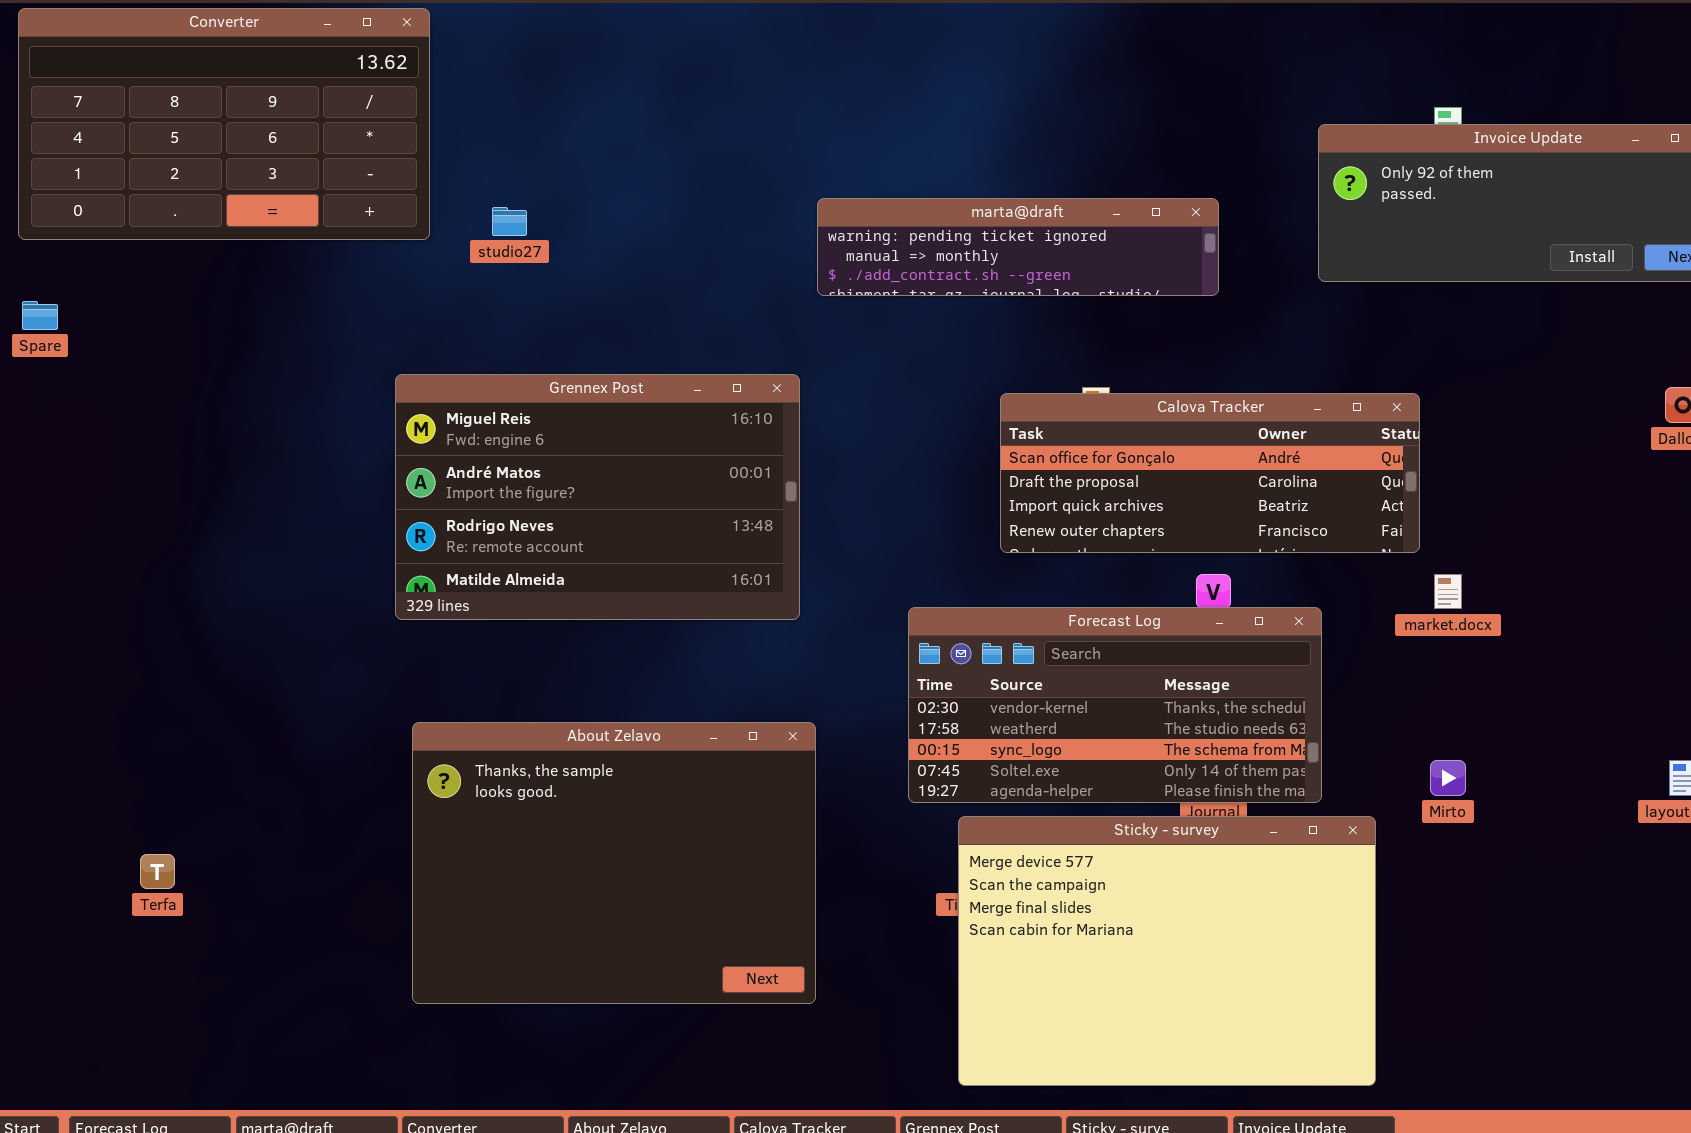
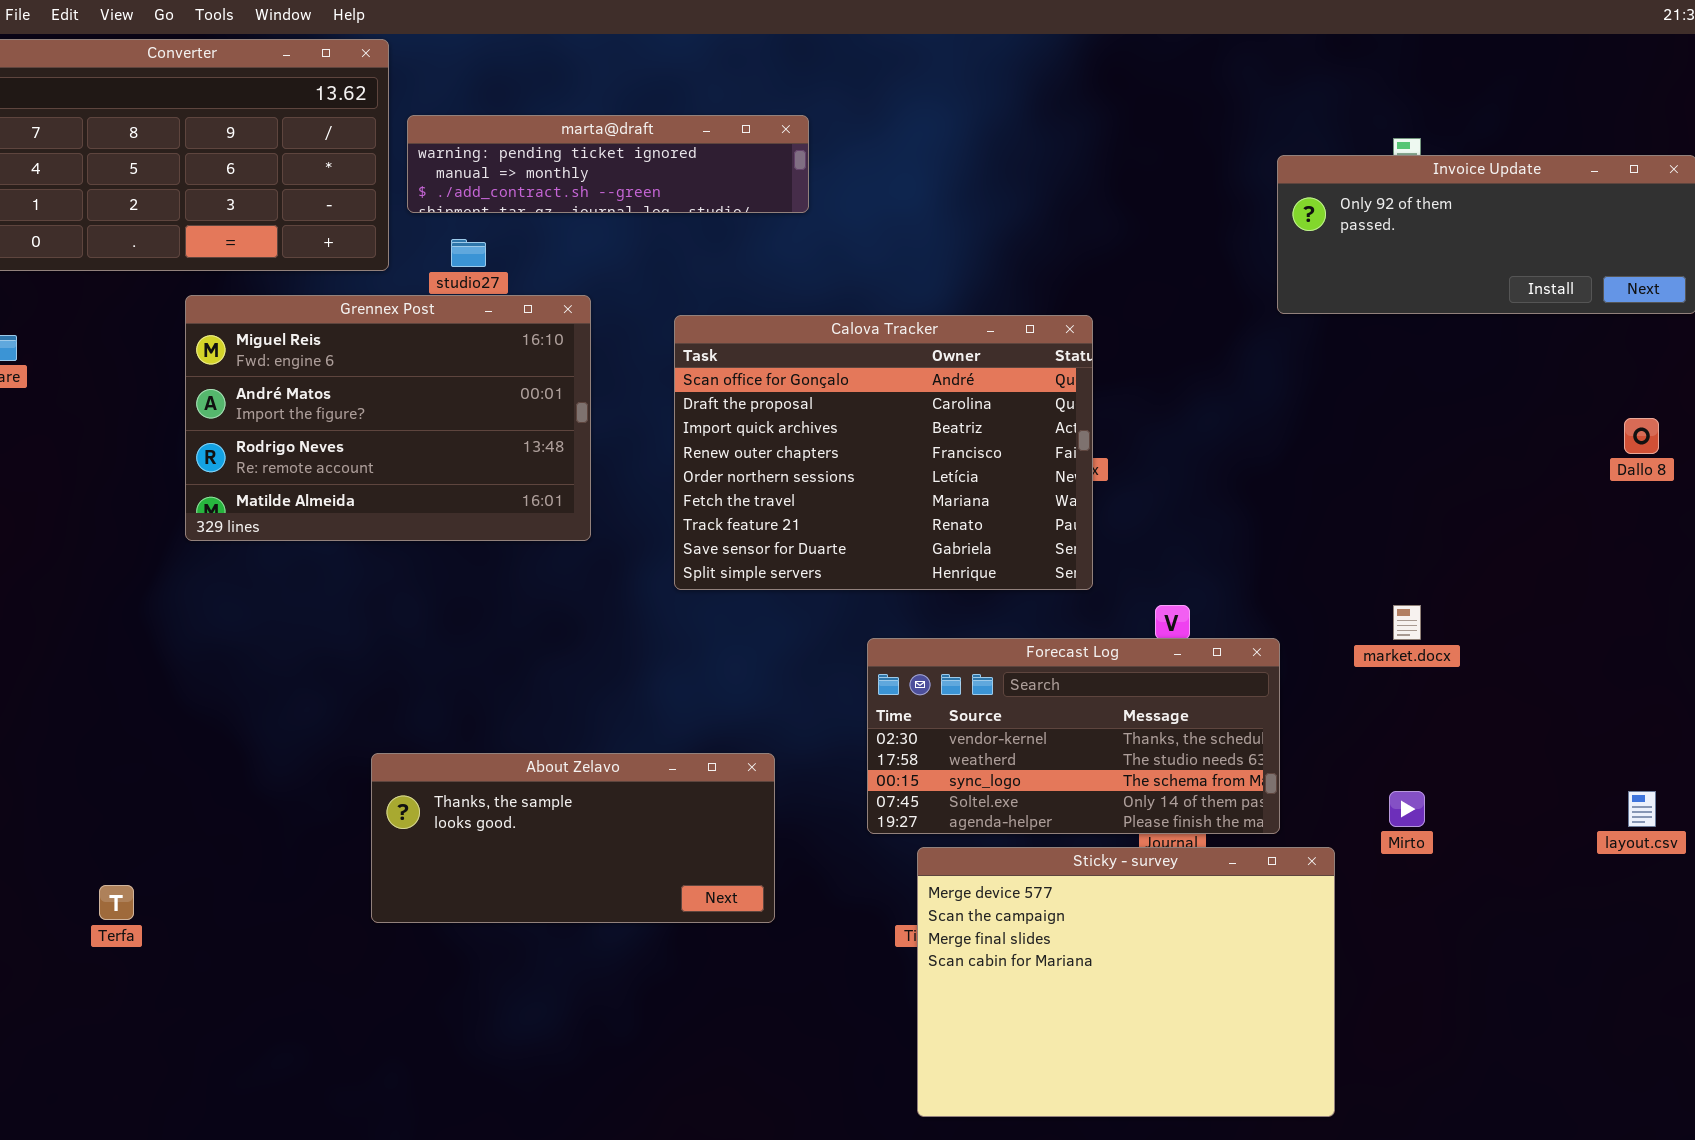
marta@draft: [817,198,1219,296] -> [407,115,809,213], moved
Grennex Post: [395,374,800,620] -> [185,295,591,541], moved
Calova Tracker: [1000,393,1420,553] -> [674,315,1093,590], moved, resized
About Zelavo: [412,722,816,1004] -> [371,753,775,923], resized

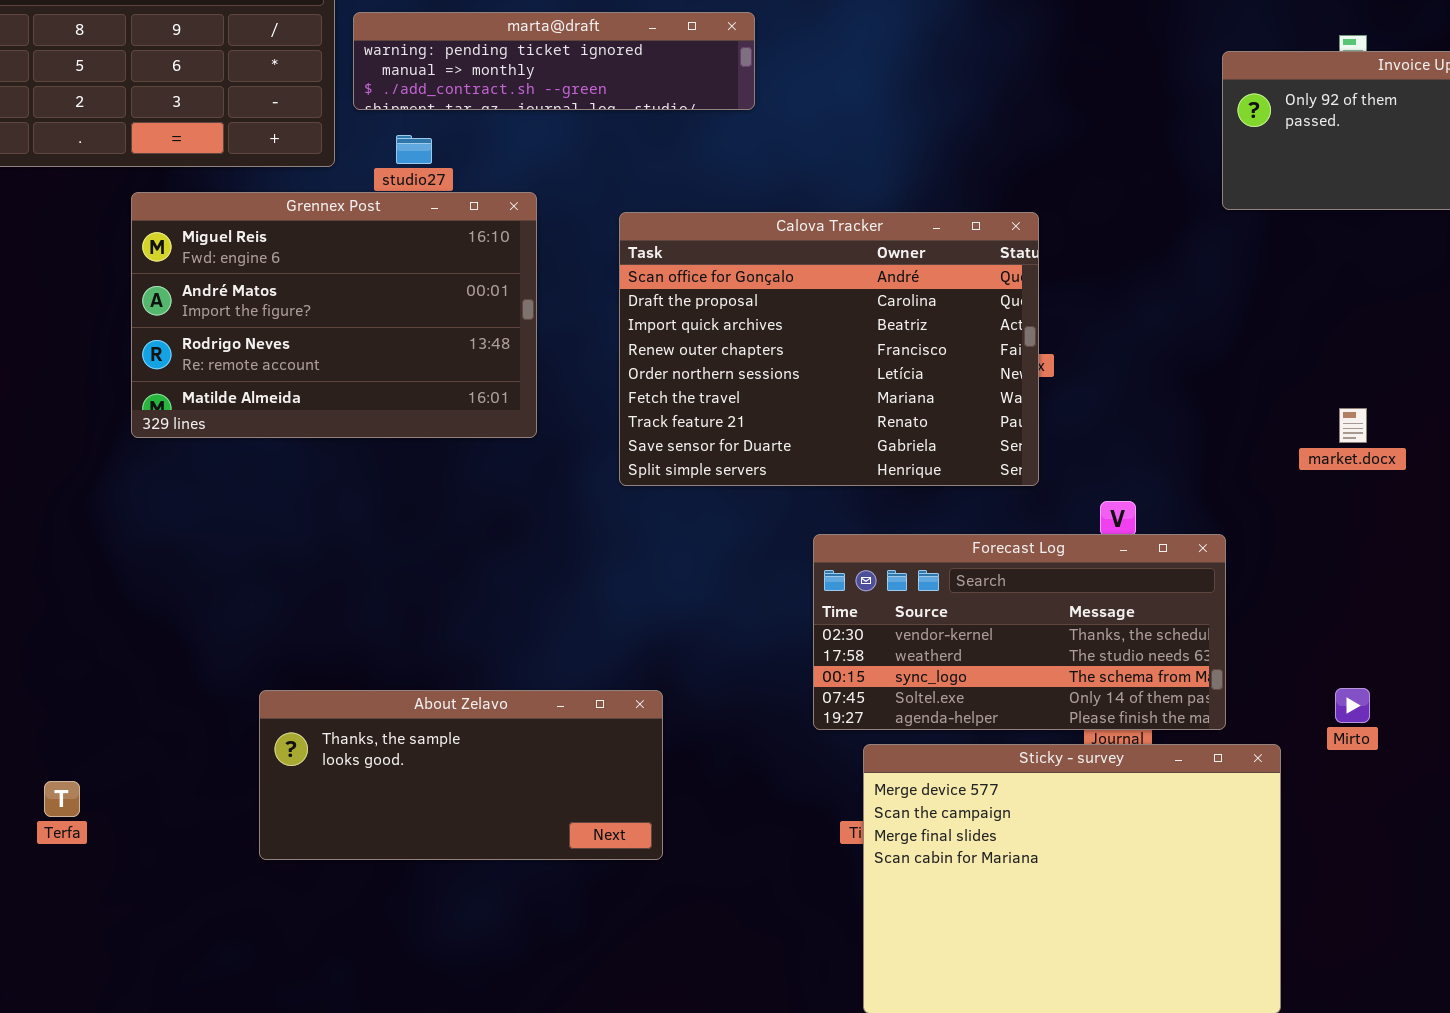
market.docx: [1393,605,1421,640] -> [1339,408,1367,443], moved
About Zelavo: [371,753,775,923] -> [259,690,663,860], moved

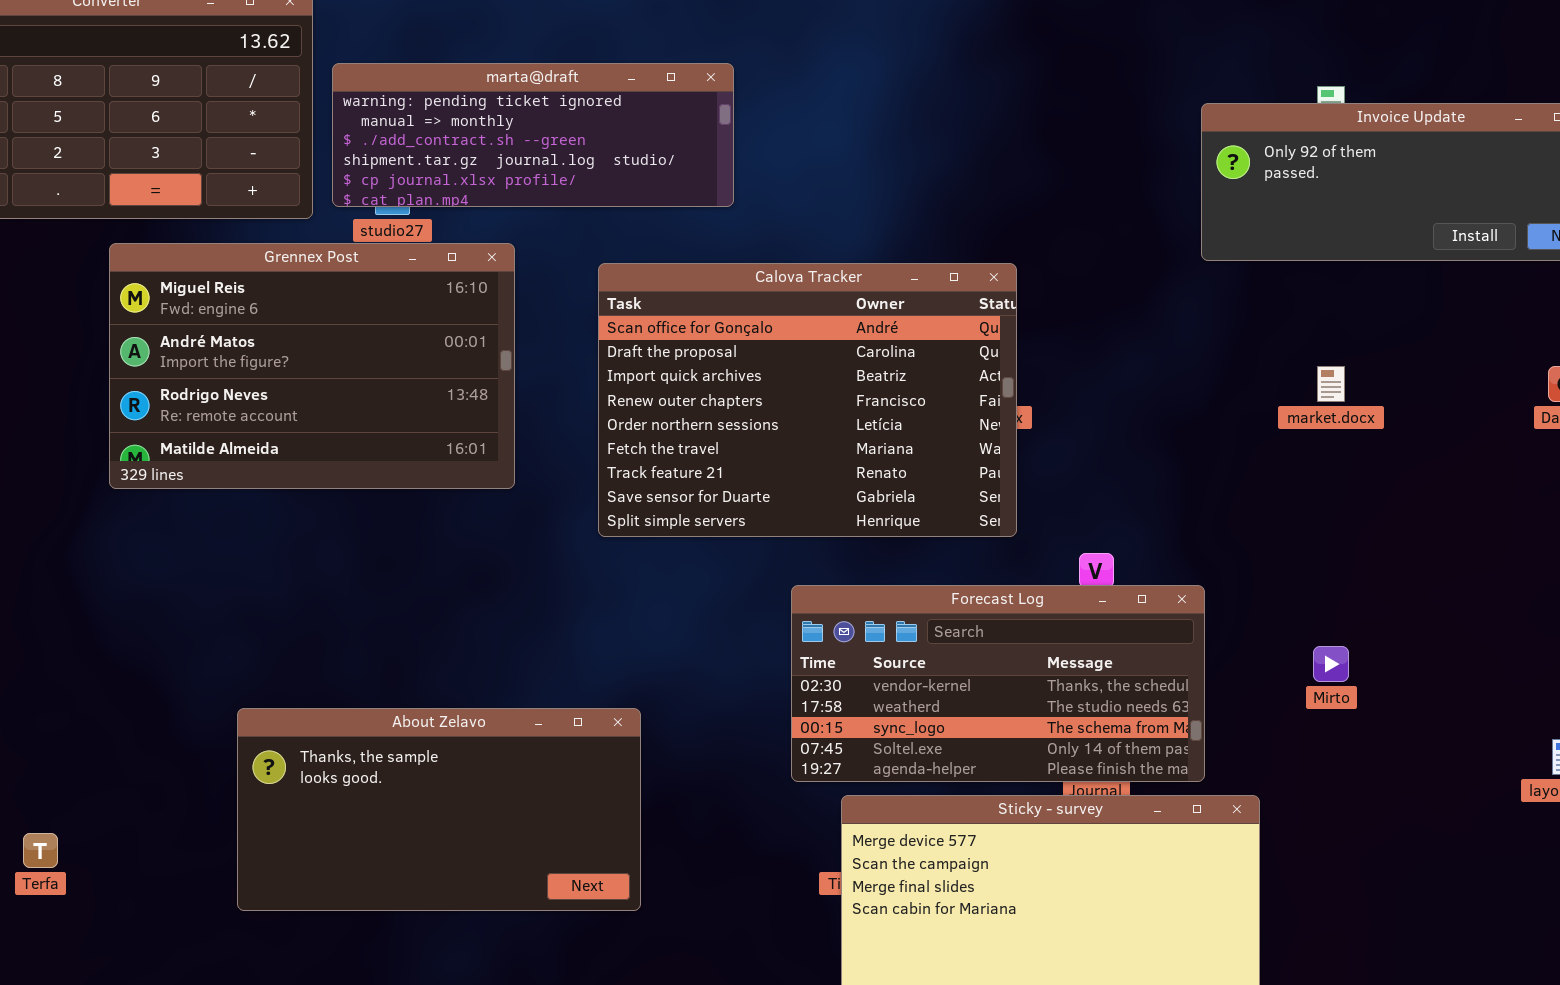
marta@draft: [353,12,755,110] -> [332,63,734,207], resized
market.docx: [1339,408,1367,443] -> [1317,366,1345,402], moved
Mirto: [1335,688,1370,723] -> [1313,646,1349,682], moved
About Zelavo: [259,690,663,860] -> [237,708,641,911], resized

